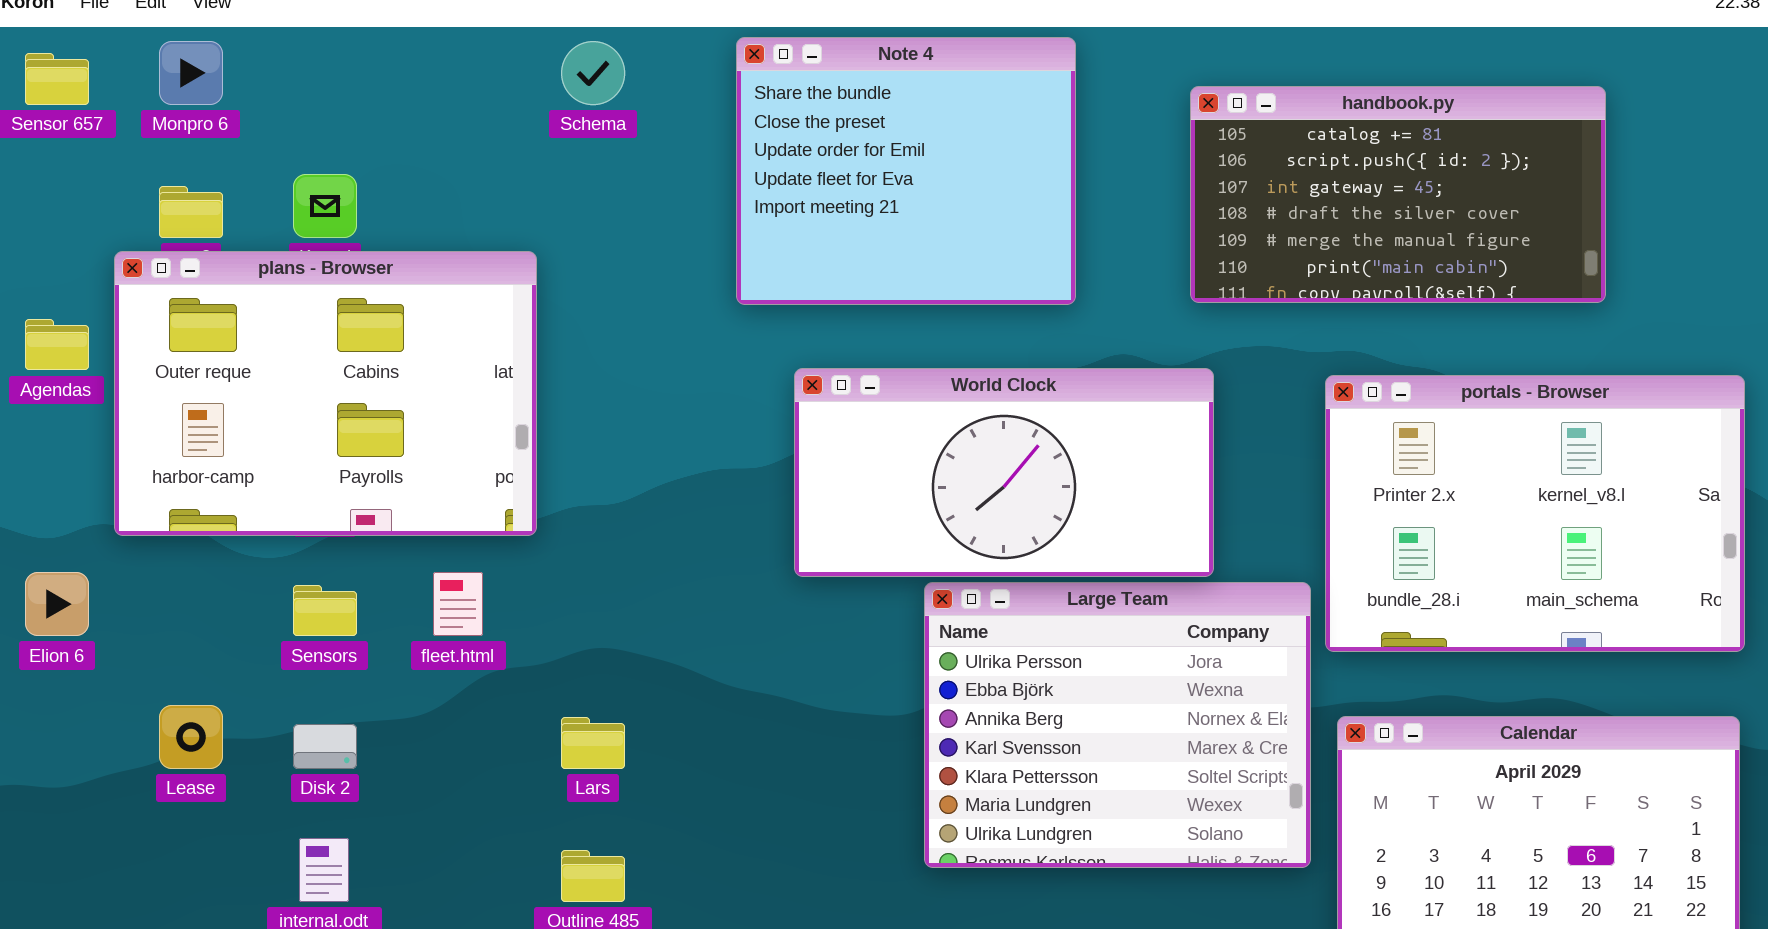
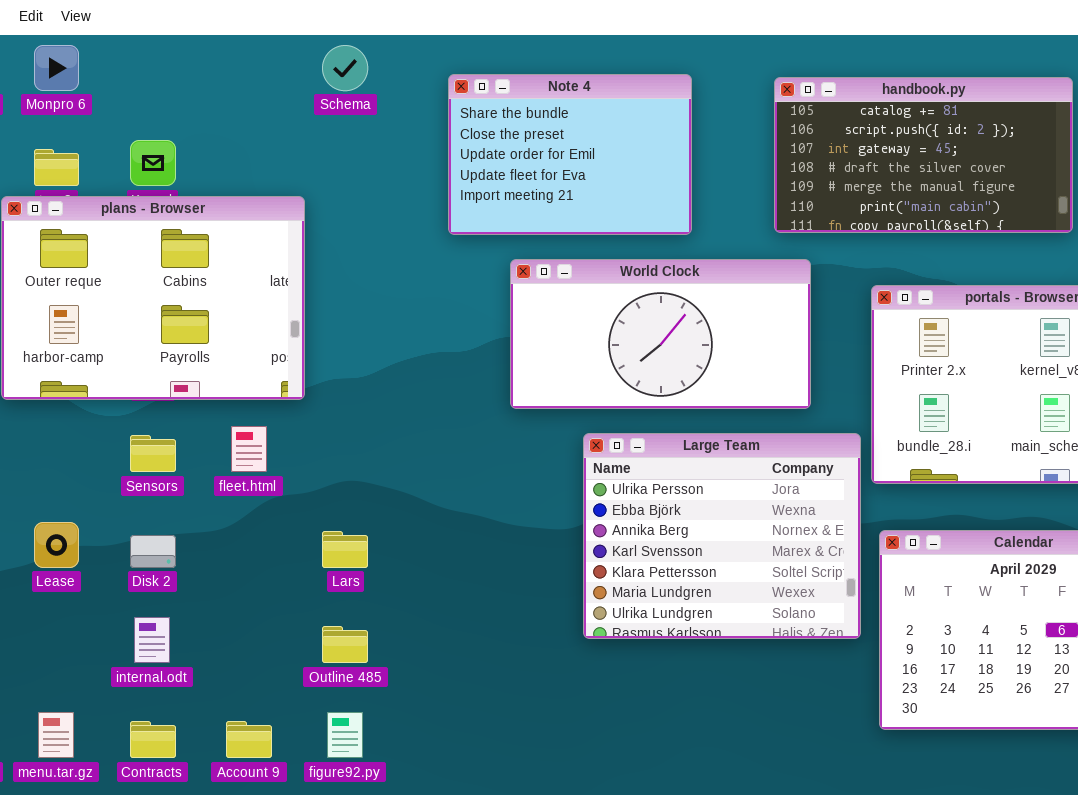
Note 4: [736,37,1076,305] -> [448,74,692,235], resized
World Clock: [794,368,1214,577] -> [510,259,811,409], moved

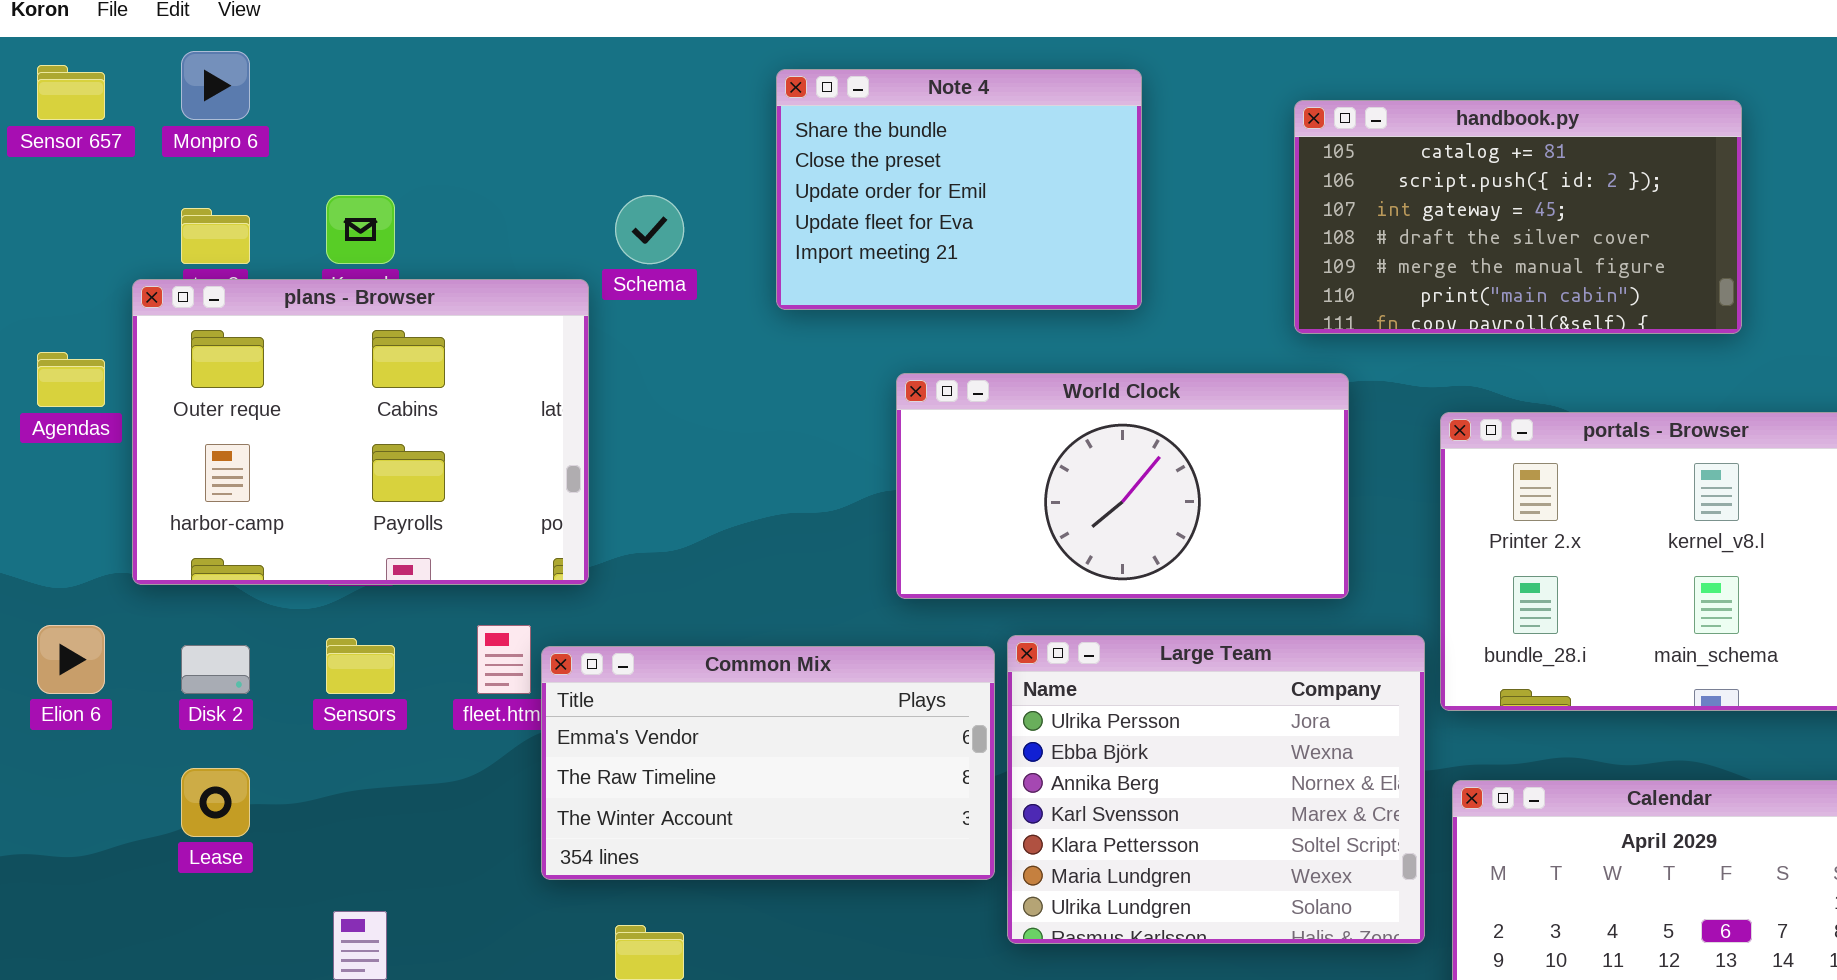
Schema: [322,45,368,91] -> [615,195,684,264], moved
Note 4: [448,74,692,235] -> [776,69,1142,310], moved
Common Mix: none -> [541,646,995,880], opened
Disk 2: [130,535,176,568] -> [181,645,250,694], moved

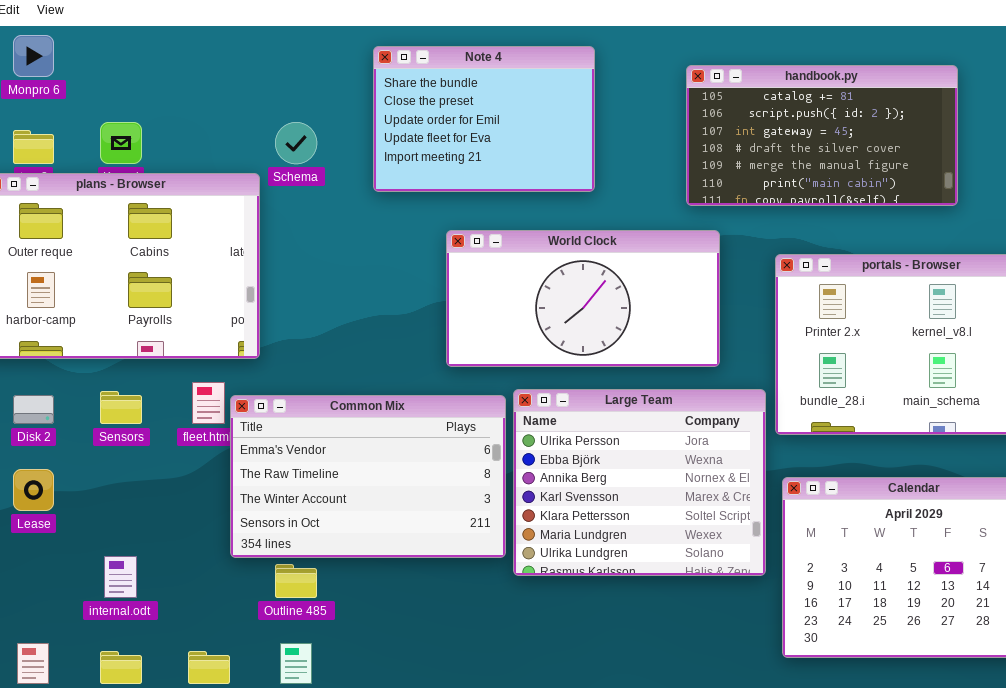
Common Mix: [541,646,995,880] -> [230,395,506,558], resized

